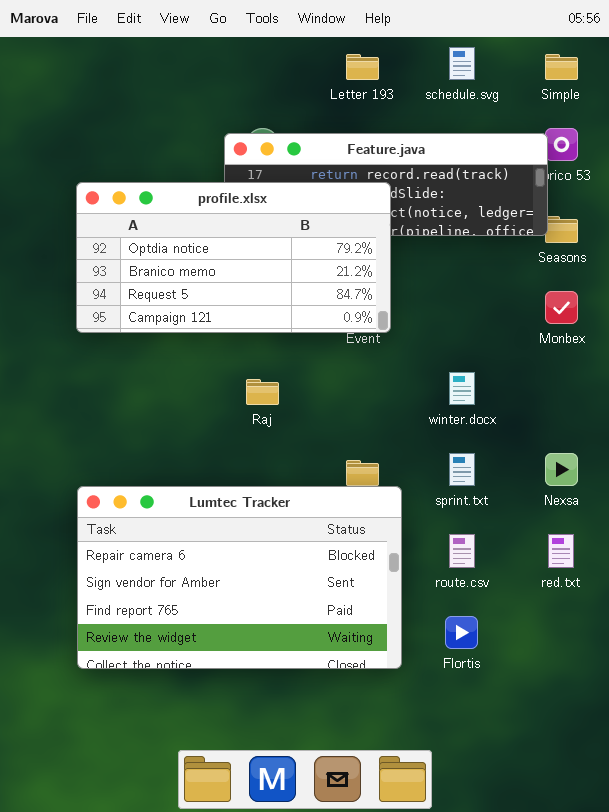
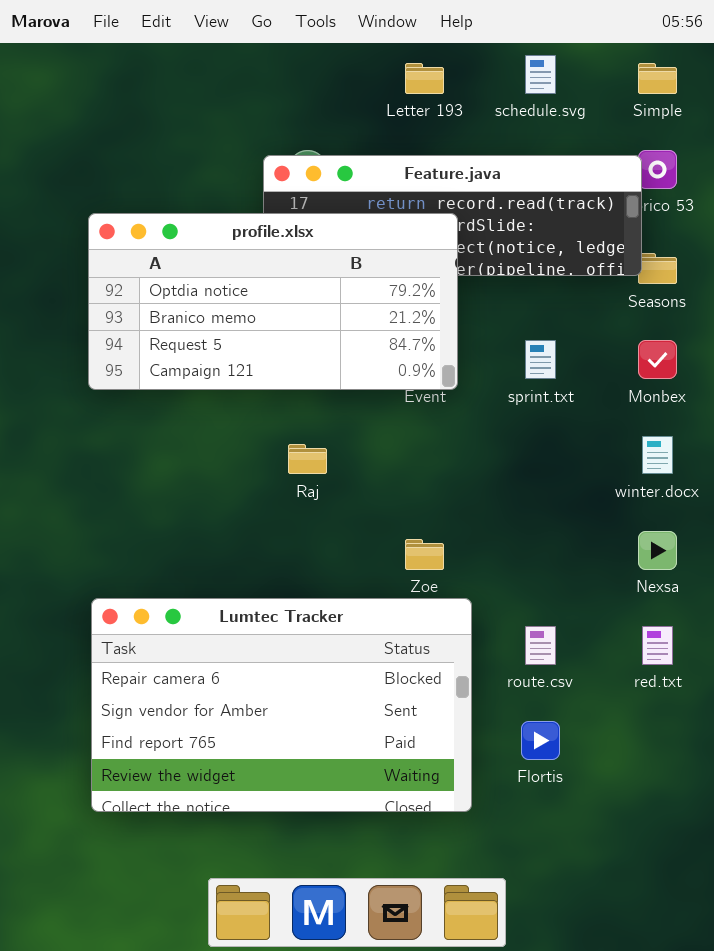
winter.docx: [449,372,475,405] -> [642,436,673,474], moved
sprint.txt: [449,453,475,486] -> [525,340,556,379], moved
Lumtec Tracker: [77,486,402,669] -> [91,598,472,812], moved

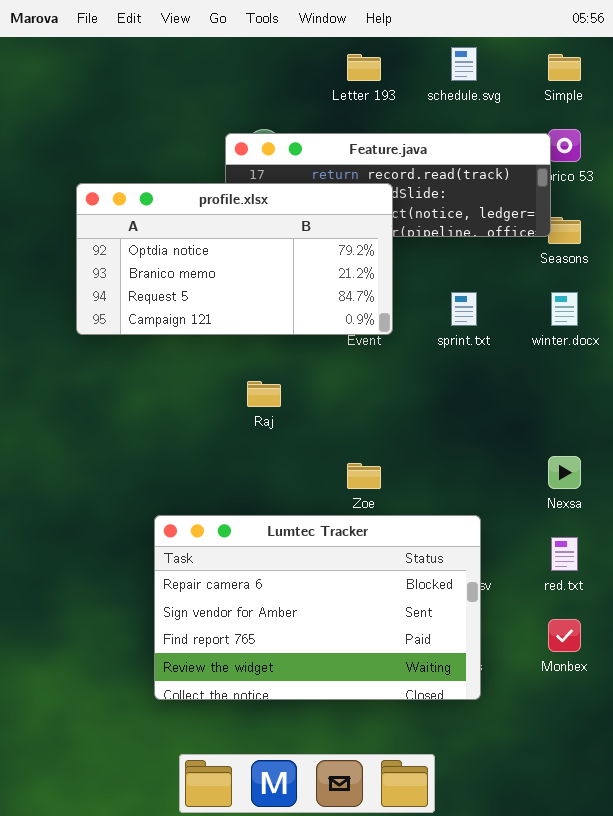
Monbex: [638,340,677,379] -> [548,619,581,652], moved
winter.docx: [642,436,673,474] -> [551,292,578,326], moved
Lumtec Tracker: [91,598,472,812] -> [154,515,481,700], moved

